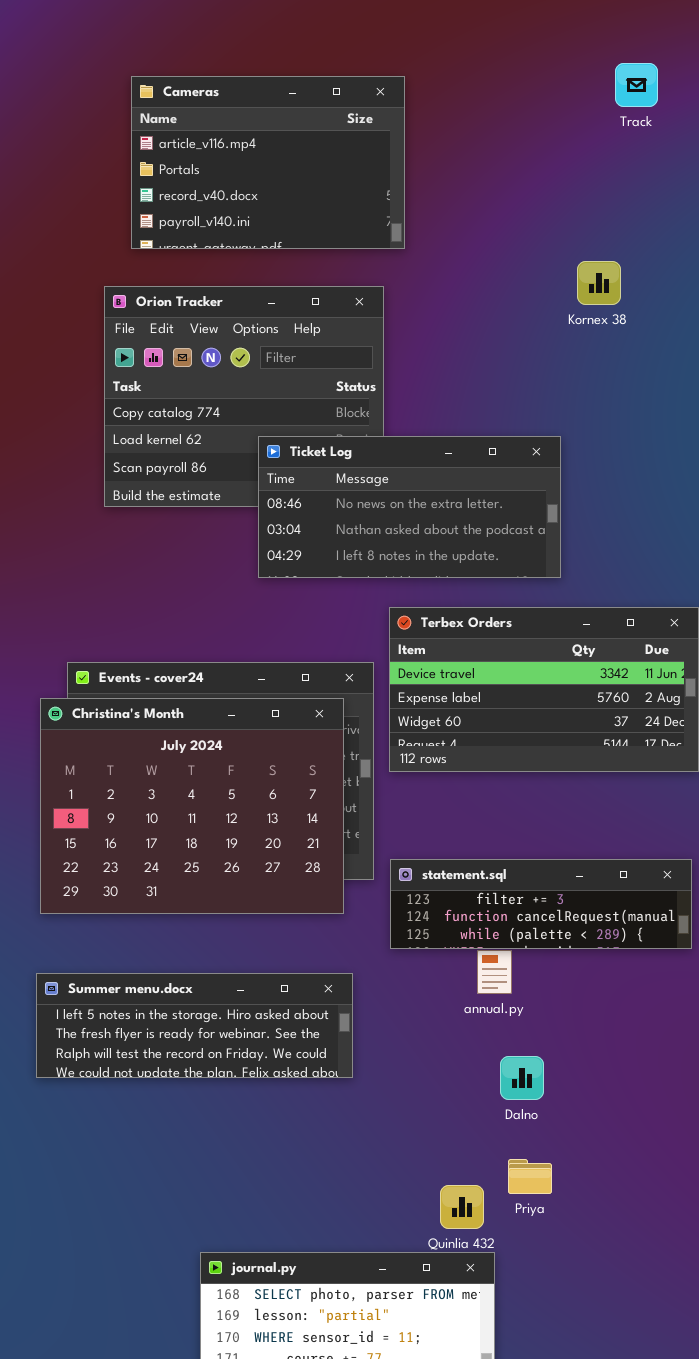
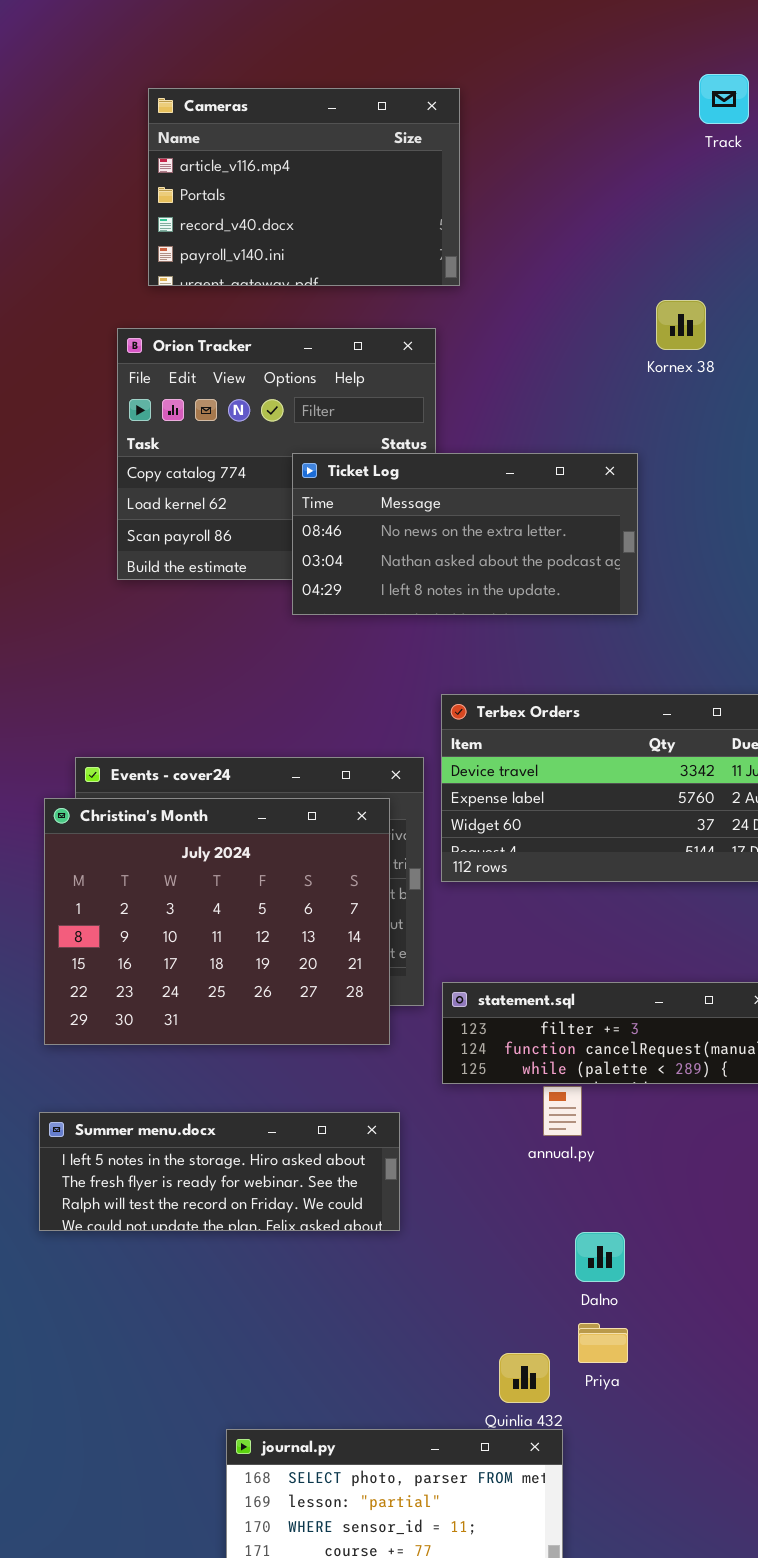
Ticket Log: [258,436,561,578] -> [292,453,638,615], moved
Dalno: [500,1056,544,1100] -> [575,1232,625,1282], moved

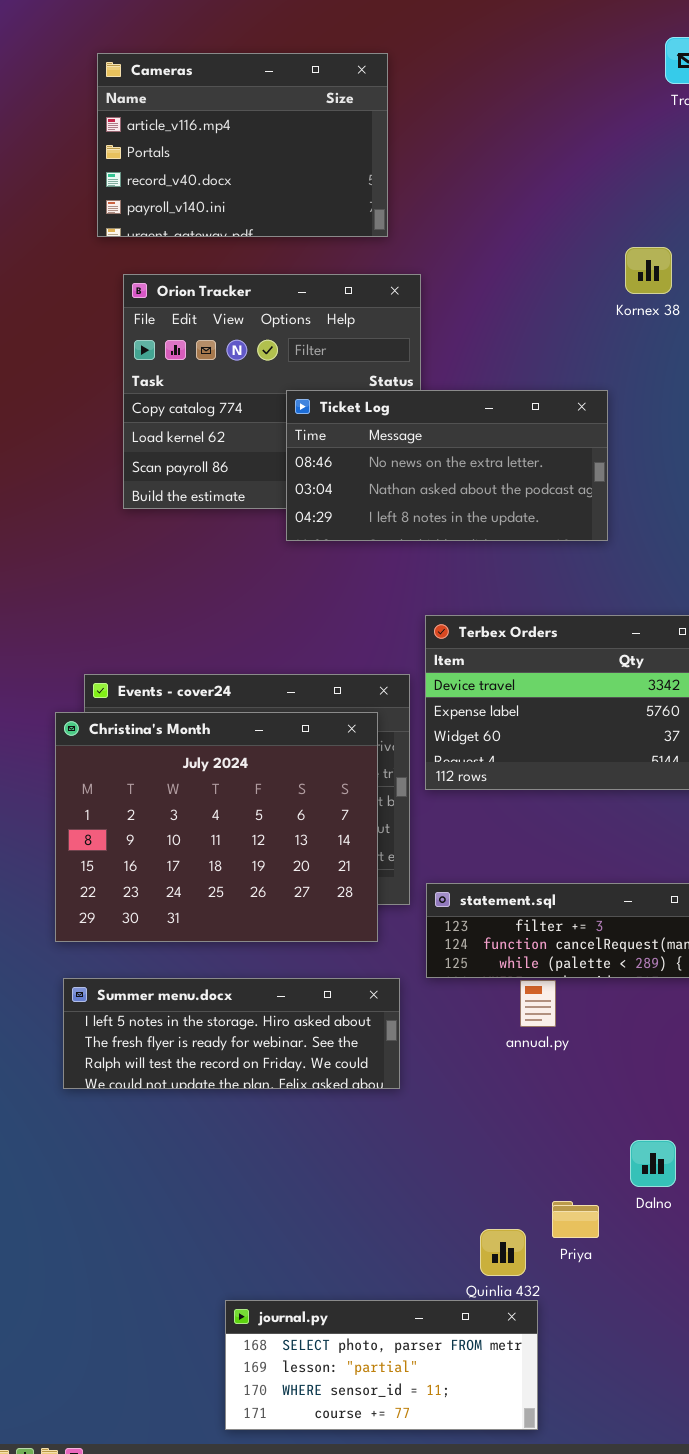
Cameras: [148,88,460,286] -> [97,53,388,237], moved
Summer menu.docx: [39,1112,400,1231] -> [63,978,400,1089], moved
Dalno: [575,1232,625,1282] -> [630,1140,676,1187], moved

